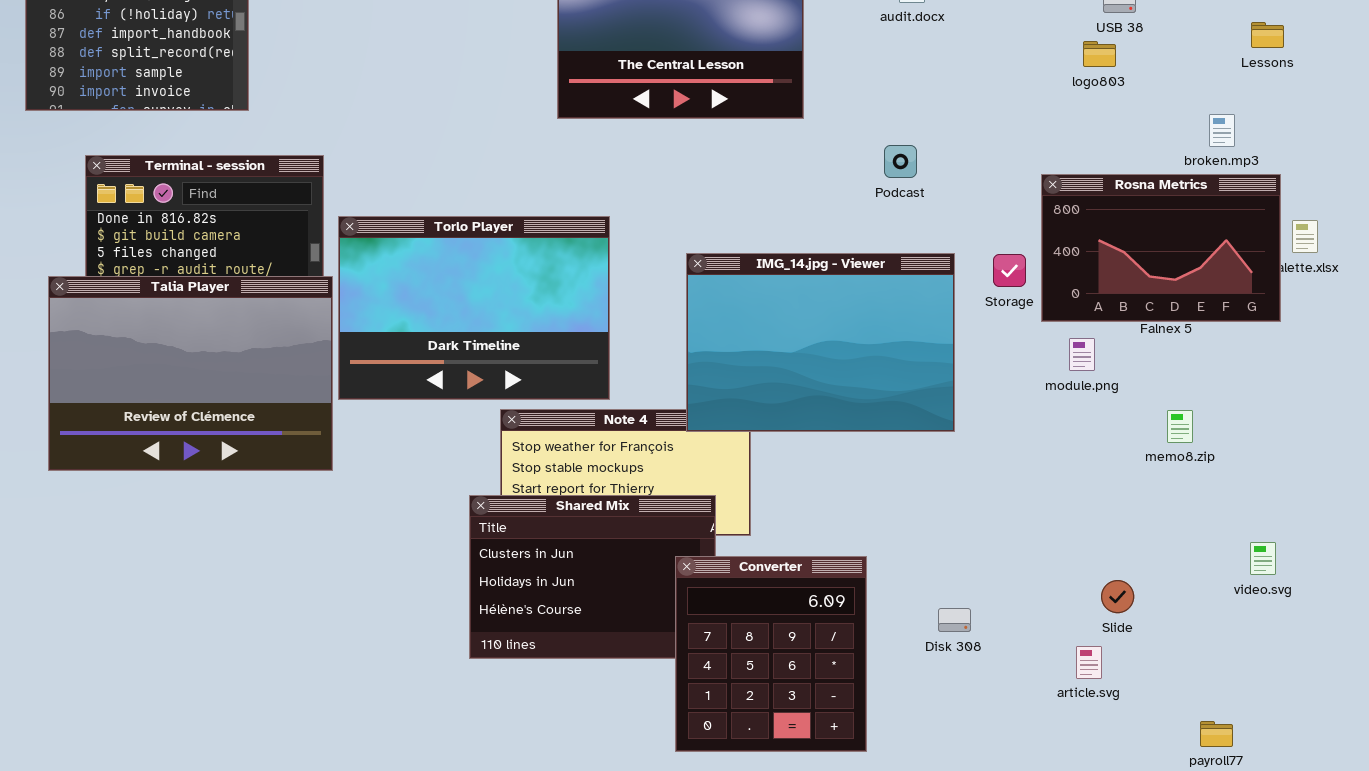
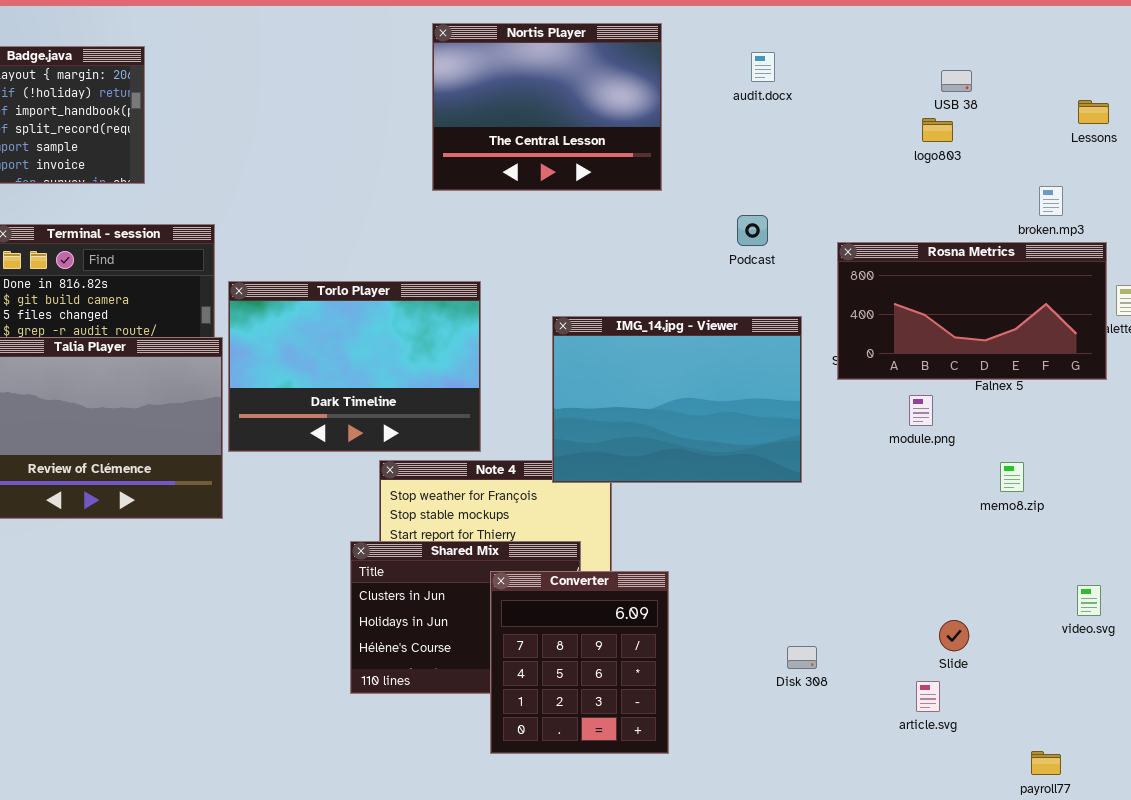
Rosna Metrics: [1041,174,1281,322] -> [837,242,1107,380], resized
Converter: [675,556,867,752] -> [490,571,669,754], moved

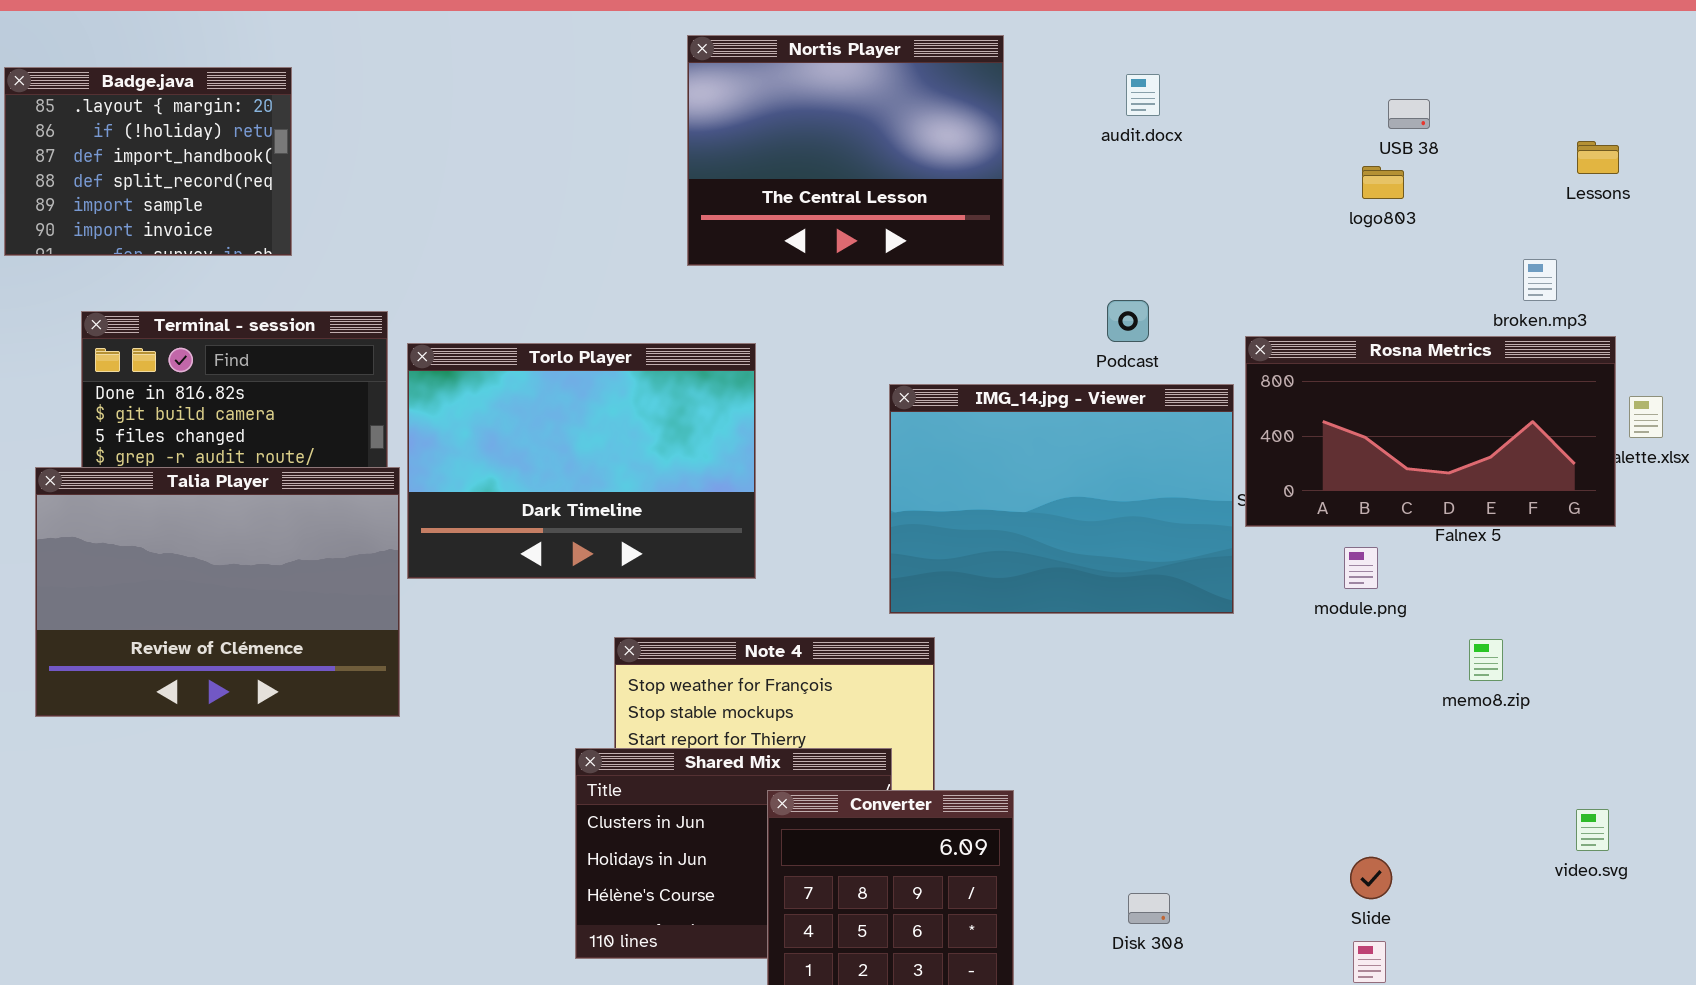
Torlo Player: [228,281,481,452] -> [407,343,756,579], moved
IMG_14.jpg - Viewer: [552,316,802,483] -> [889,384,1234,614], moved
Slide: [939,620,969,651] -> [1350,857,1392,899], moved
Disk 308: [787,646,817,669] -> [1128,893,1170,924], moved

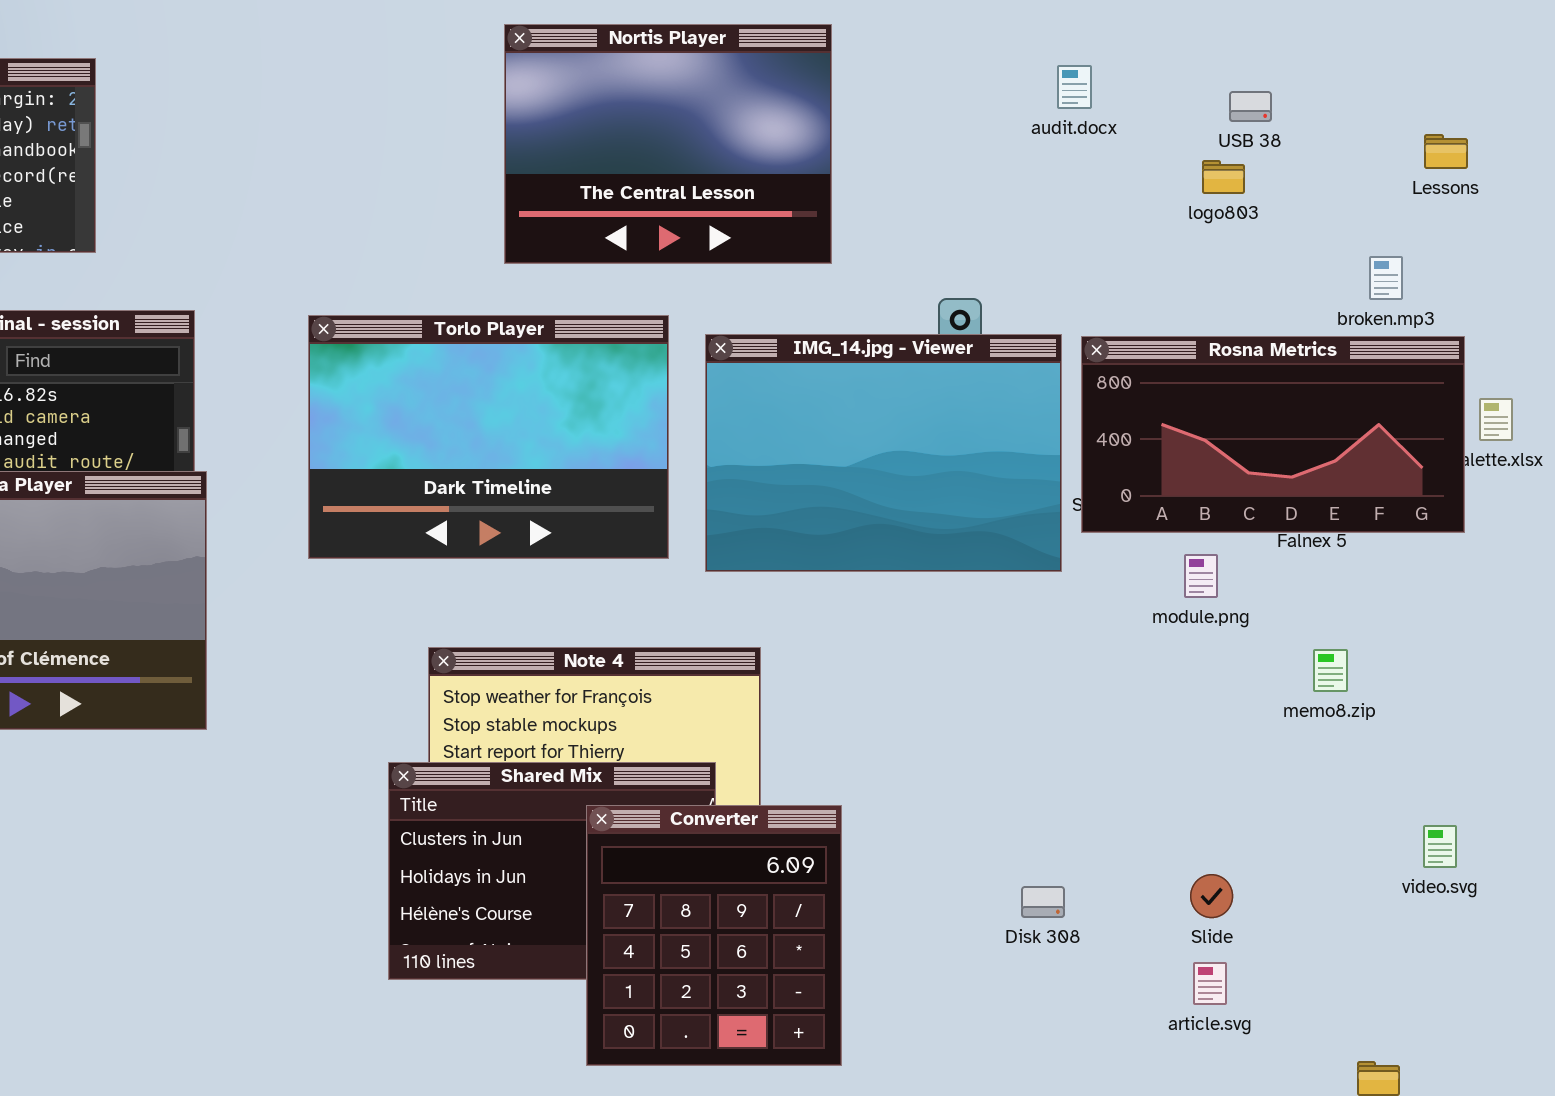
audit.docx: [1126,74,1160,116] -> [1057,65,1092,109], moved
Torlo Player: [407,343,756,579] -> [308,315,669,559], moved
IMG_14.jpg - Viewer: [889,384,1234,614] -> [705,334,1062,572], moved
Disk 308: [1128,893,1170,924] -> [1021,886,1065,918], moved

